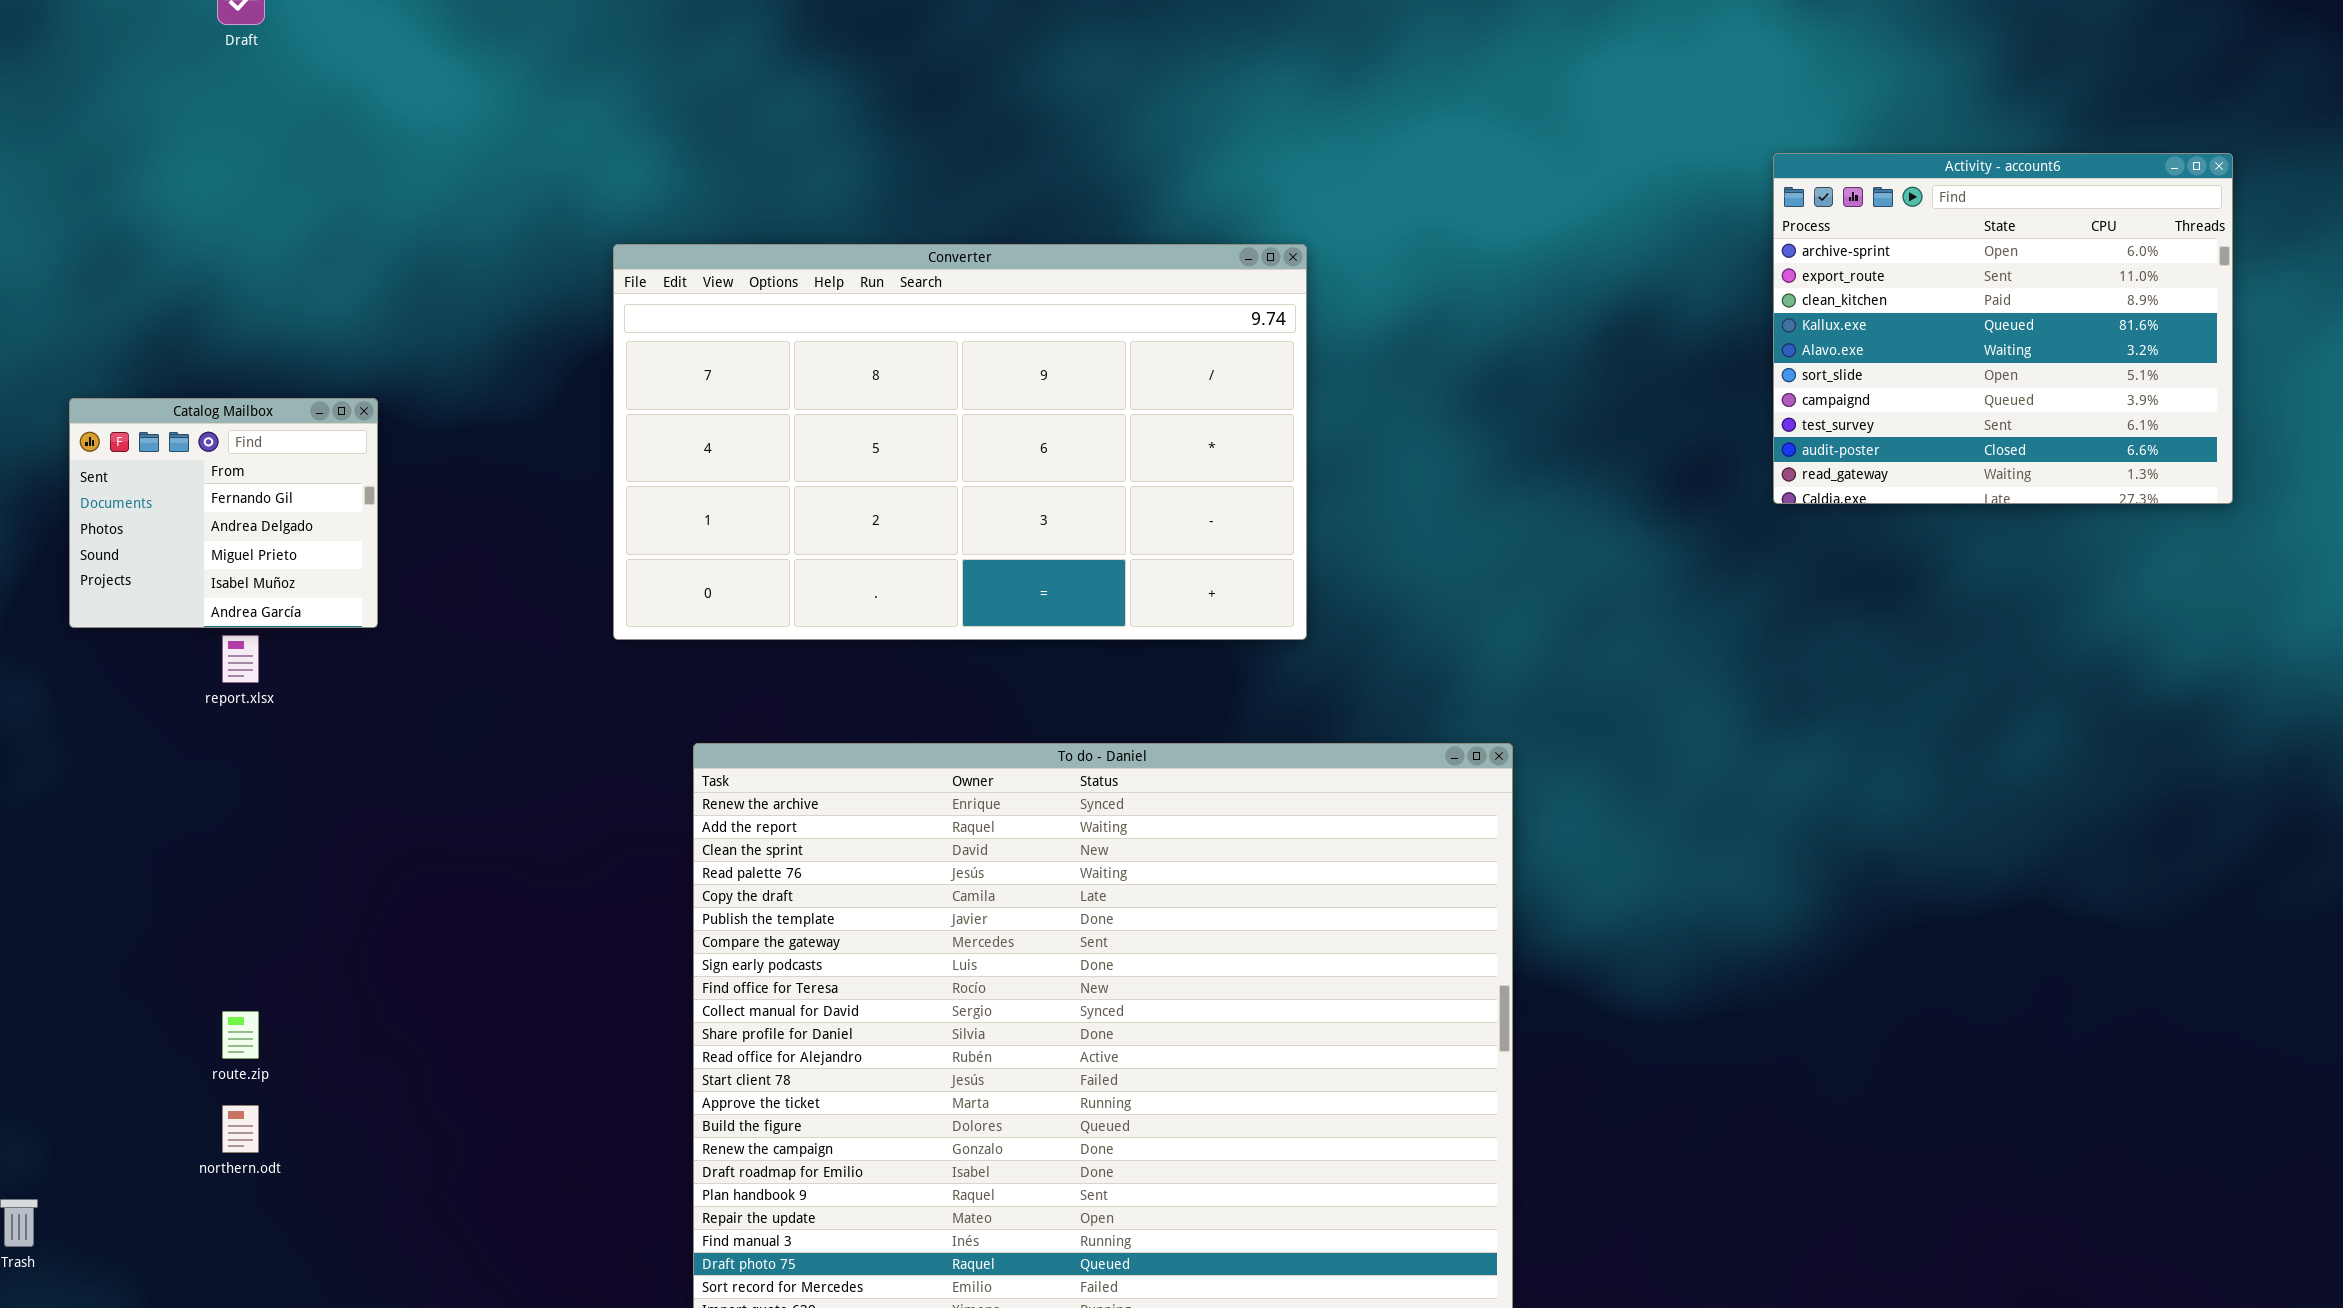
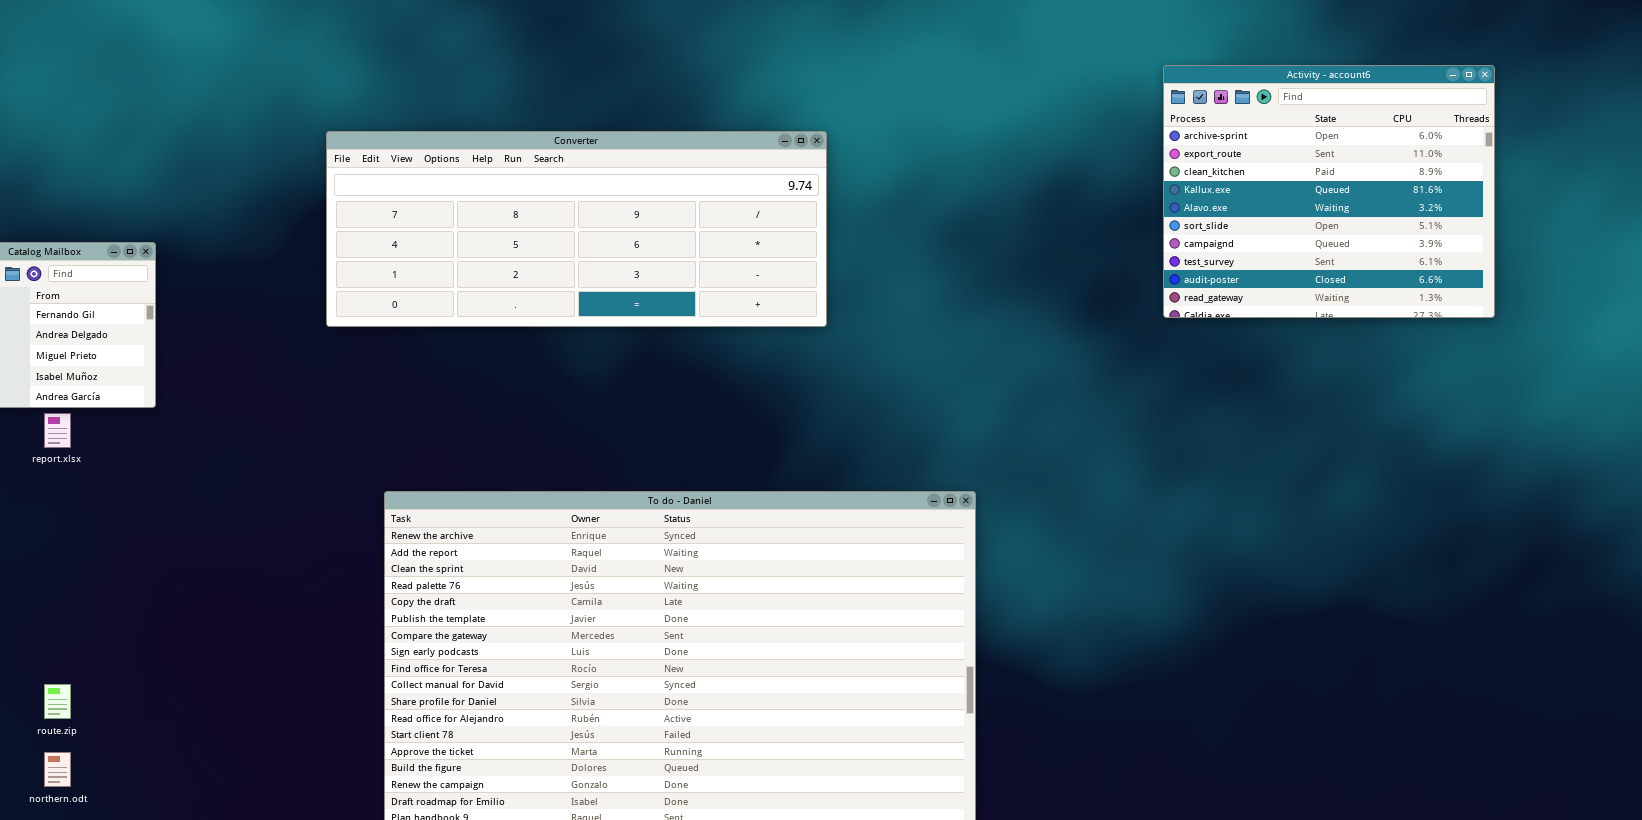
Converter: [613,244,1307,640] -> [326,131,827,327], resized

